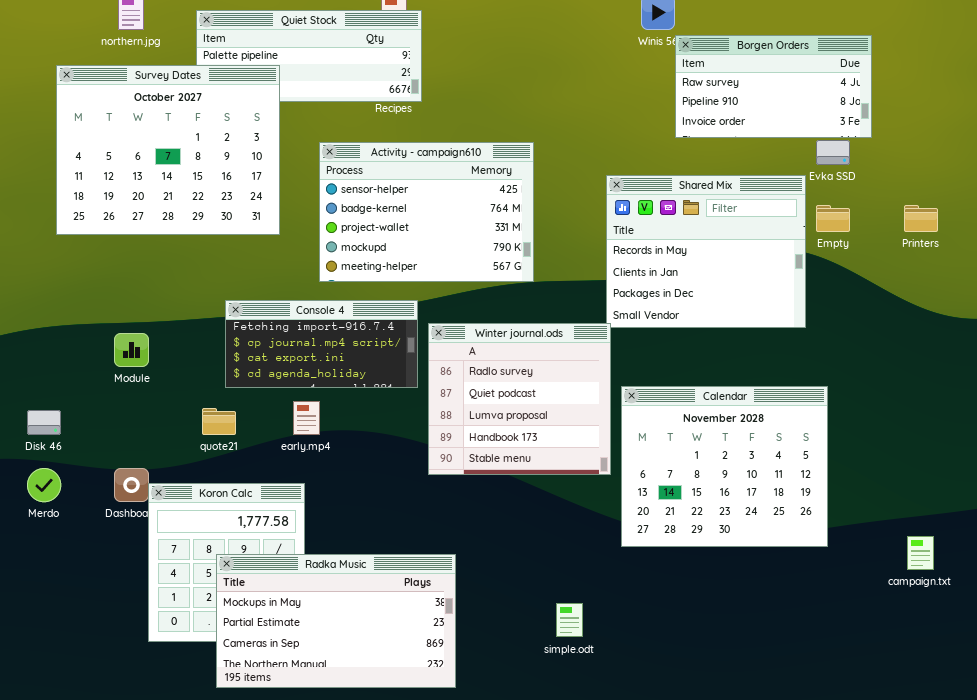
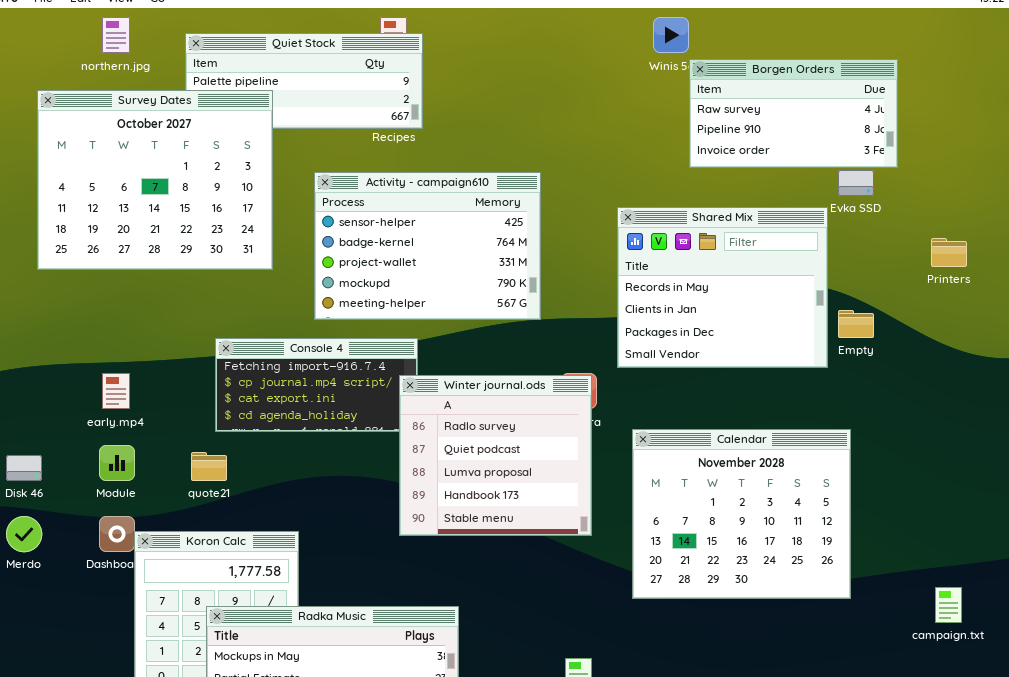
Empty: [816,205,850,232] -> [838,310,874,338], moved
Winter journal.ods: [428,323,611,475] -> [399,375,592,536], moved
Module: [114,333,149,367] -> [99,445,135,481], moved
early.mp4: [293,401,320,435] -> [102,373,130,409], moved

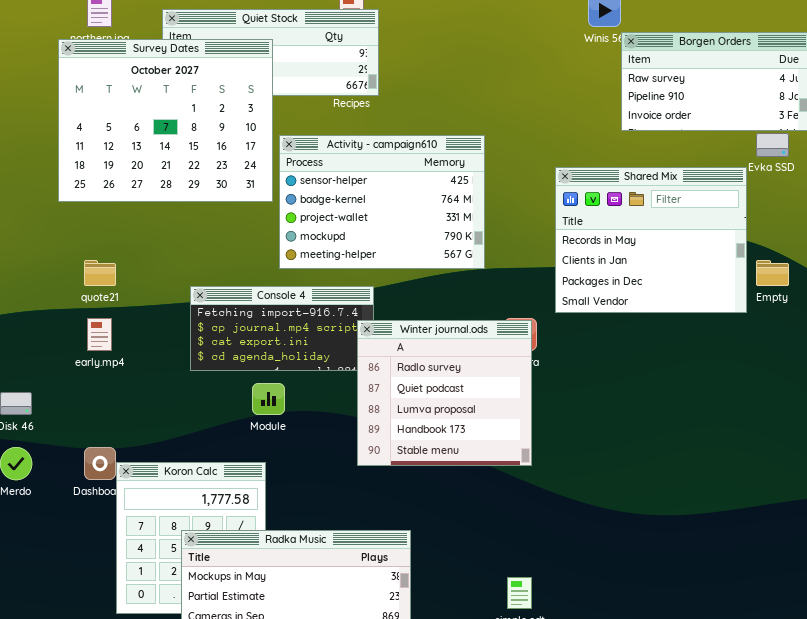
Survey Dates: [37,90,273,270] -> [58,39,273,202], moved
Calendar: [632,429,851,599] -> none, closed
Module: [99,445,135,481] -> [252,383,285,415], moved
quote21: [191,452,227,481] -> [84,260,116,286], moved

